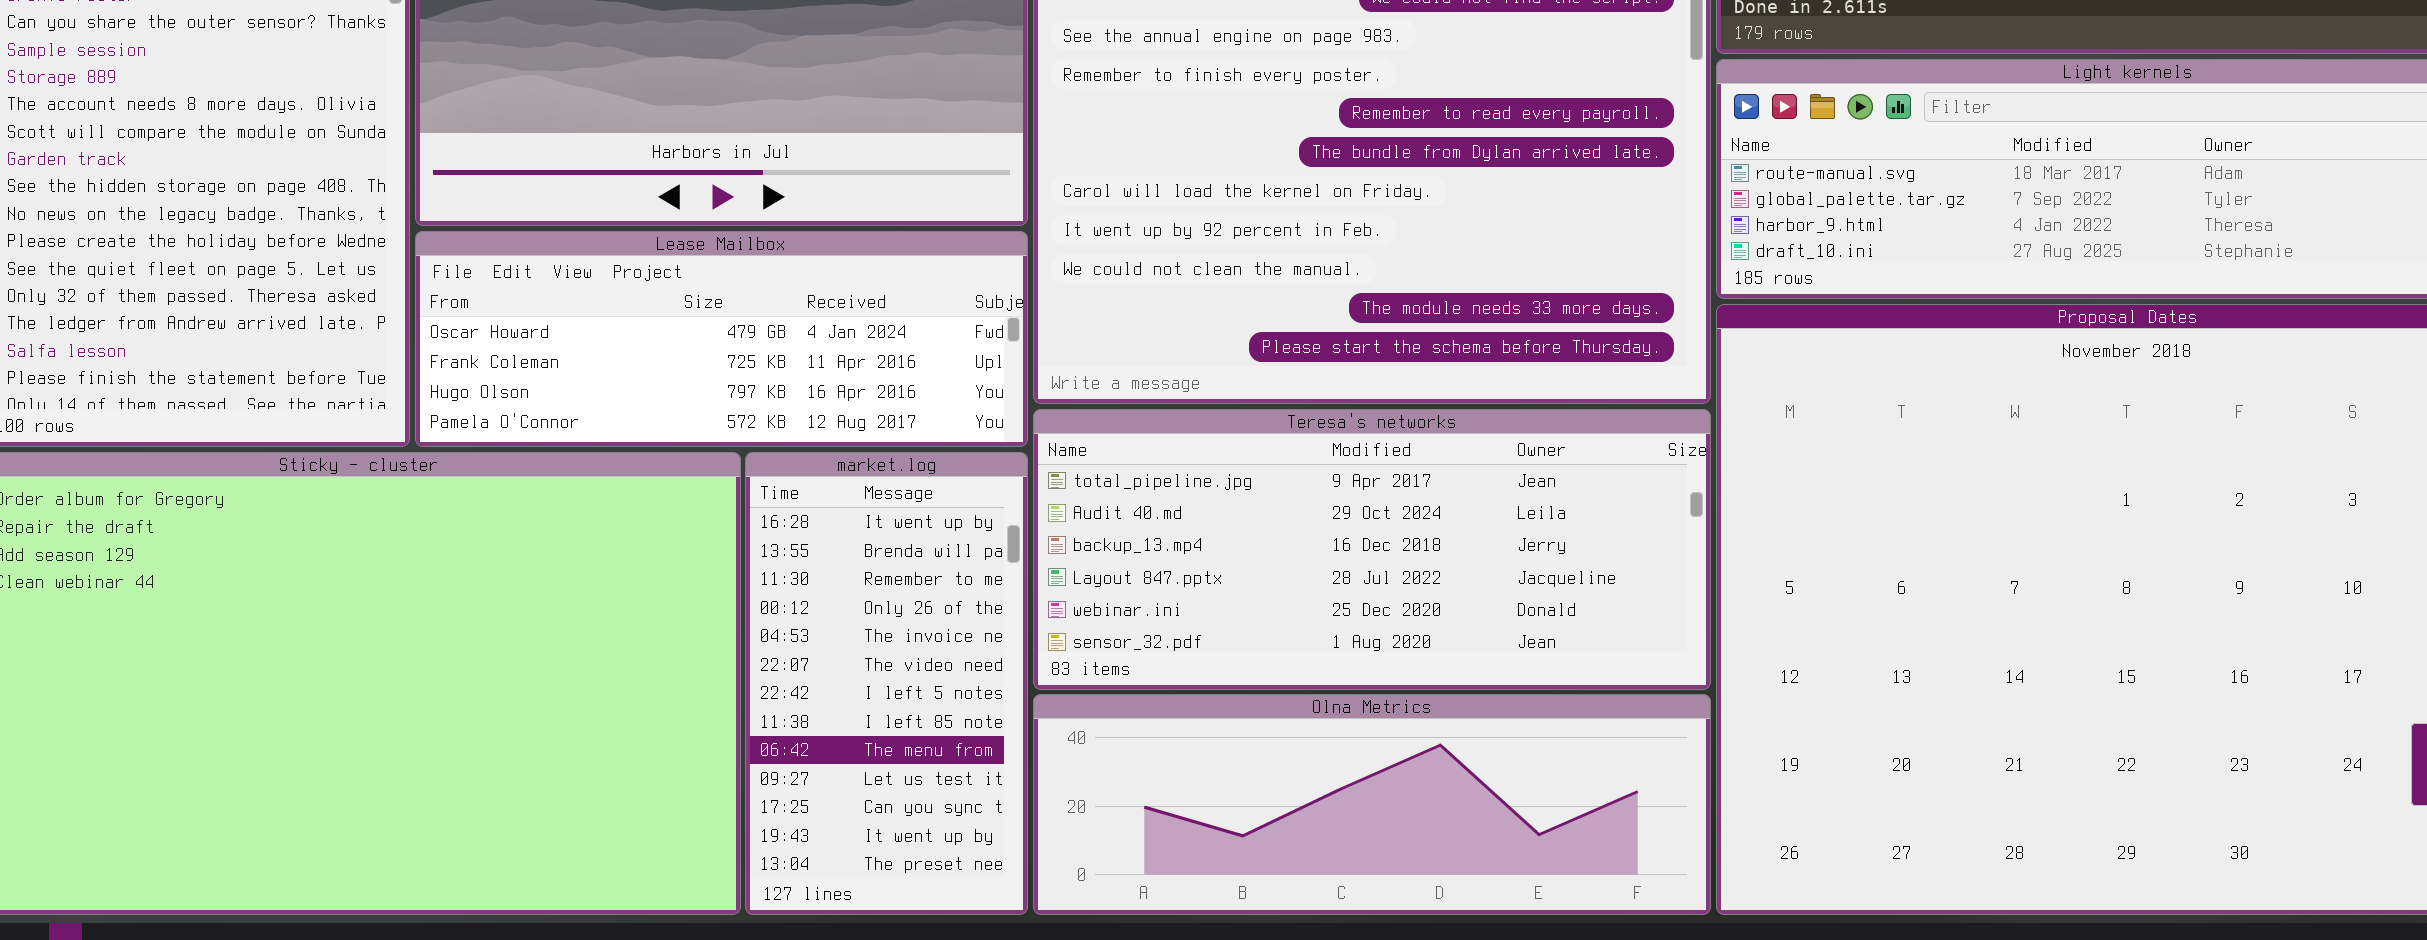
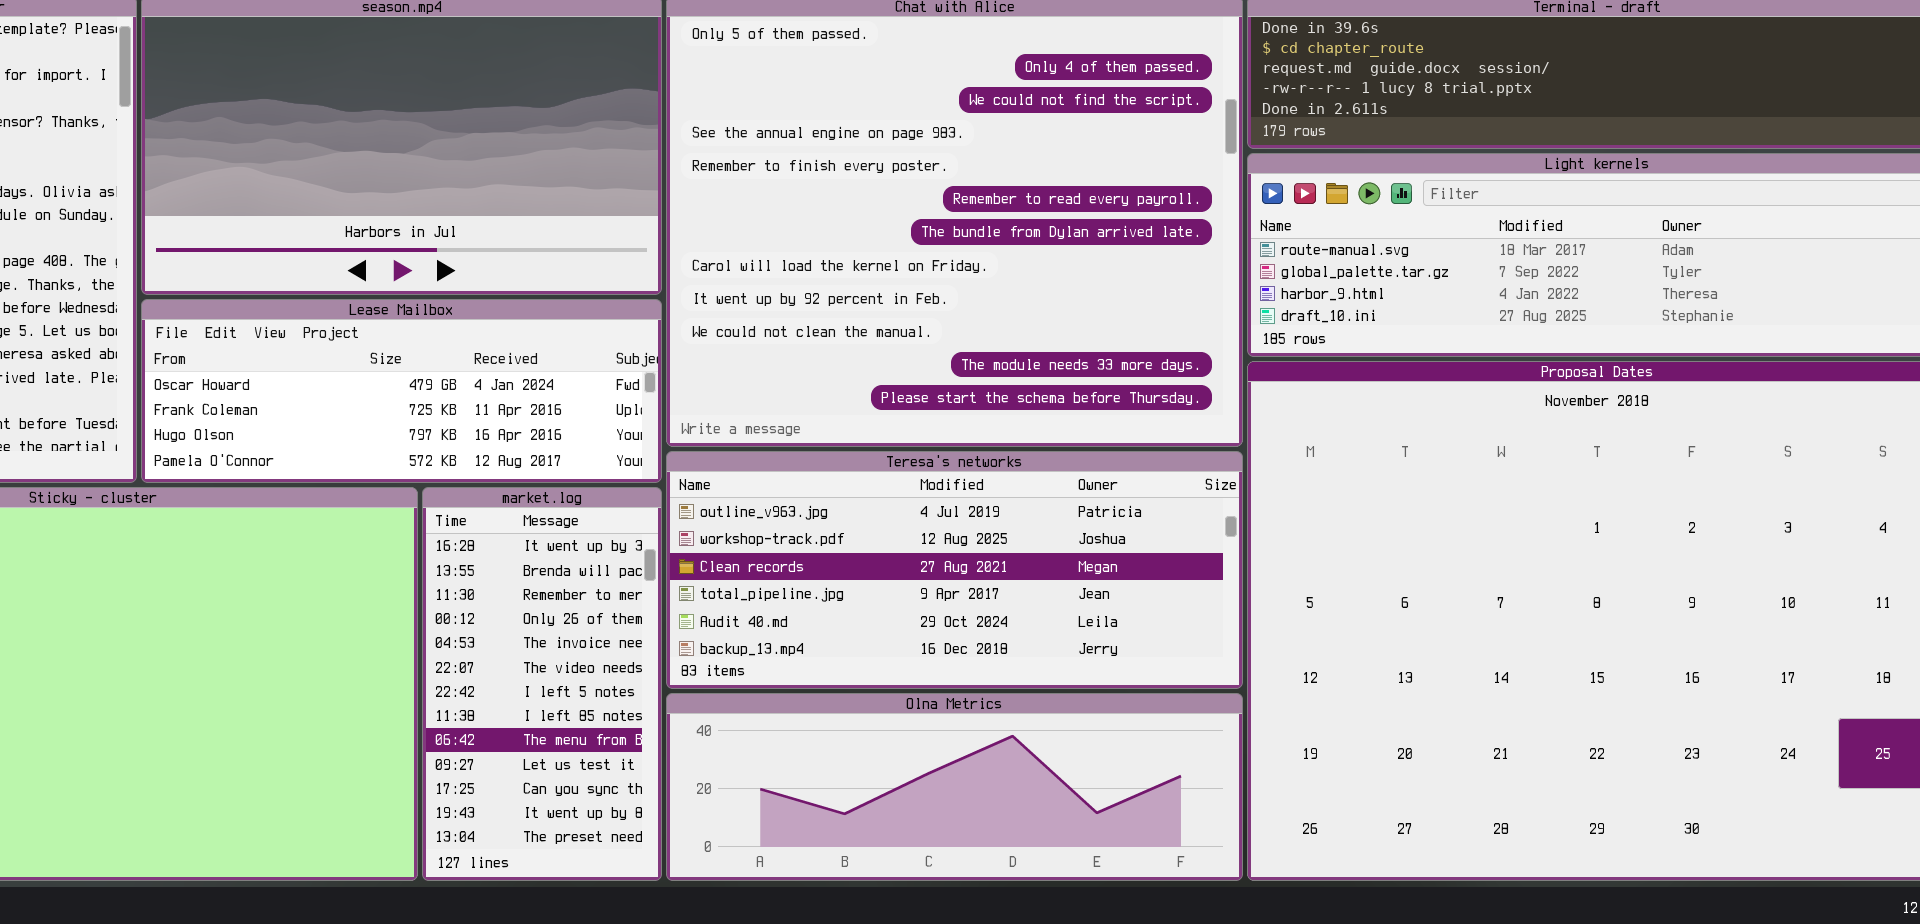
Teresa's networks: [1033,409,1711,690] -> [666,451,1243,689], scrolled up 3 rows

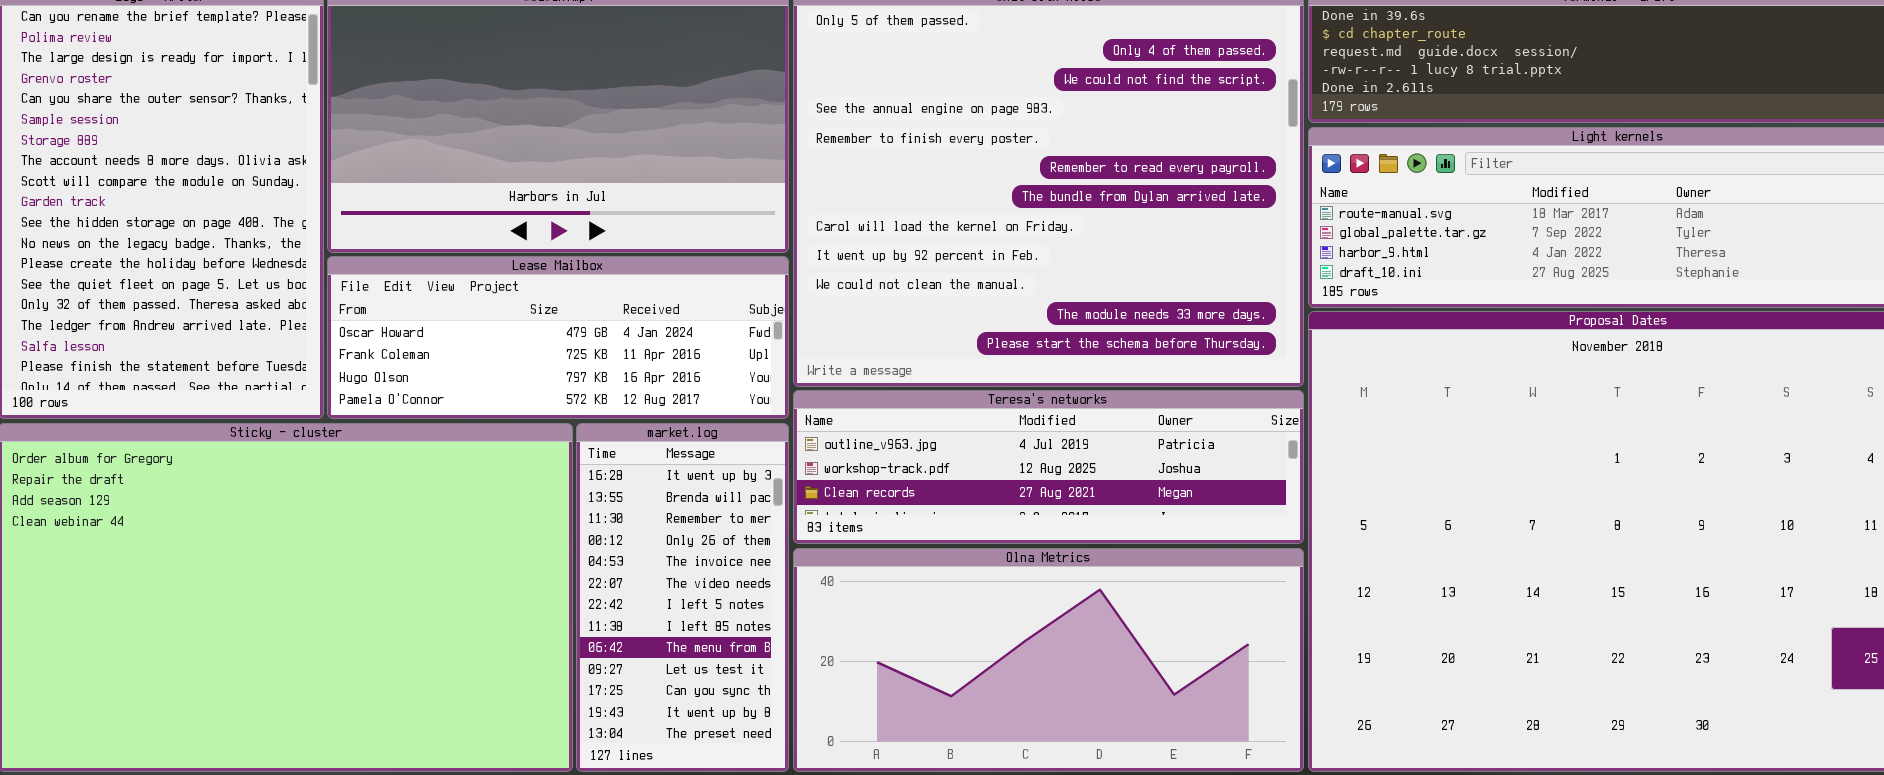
Teresa's networks: [666,451,1243,689] -> [793,390,1304,544], resized
Olna Metrics: [666,693,1243,881] -> [793,548,1304,772], resized

